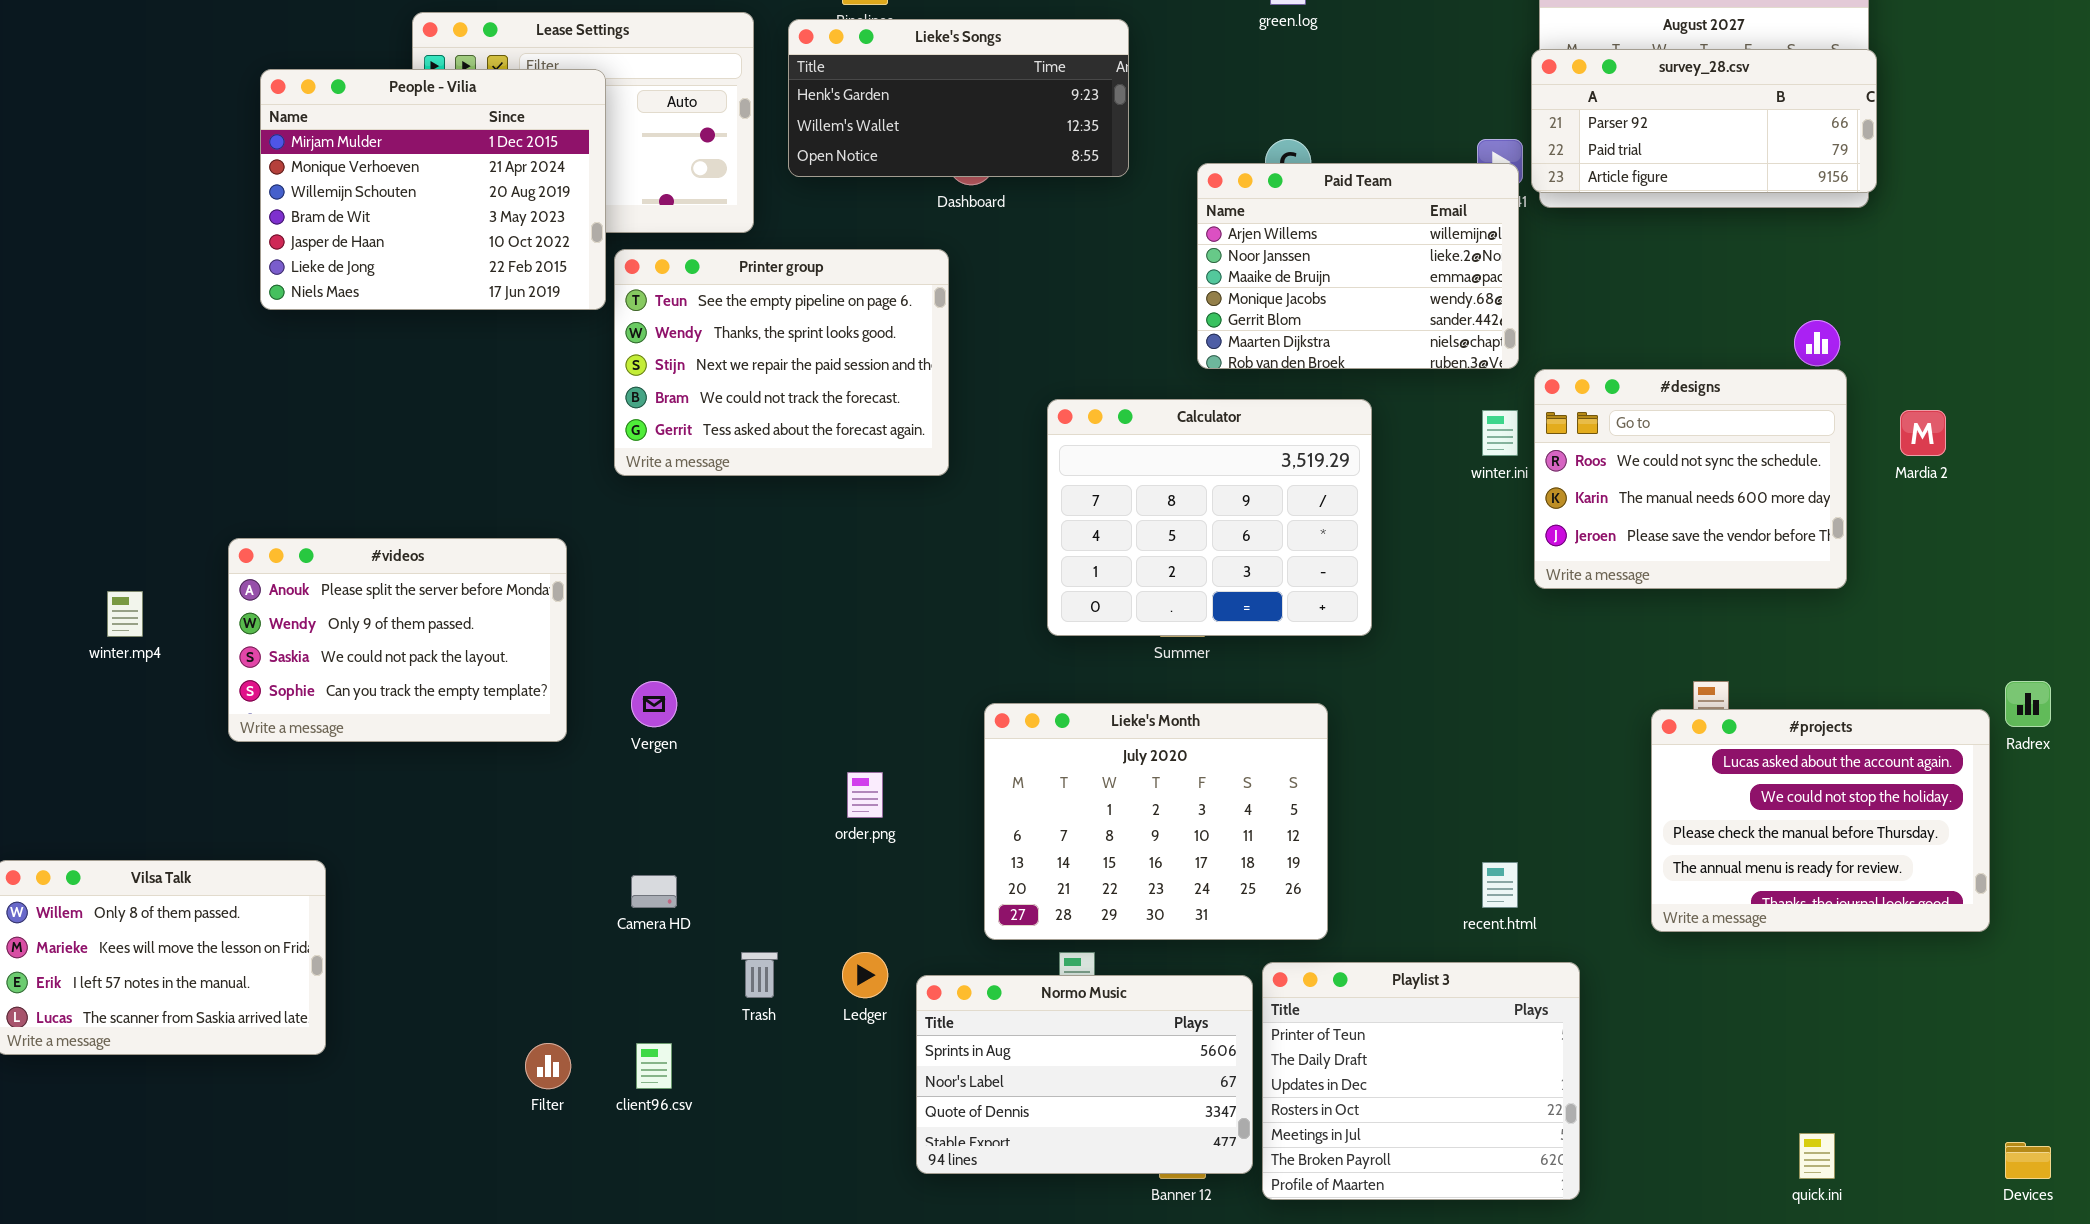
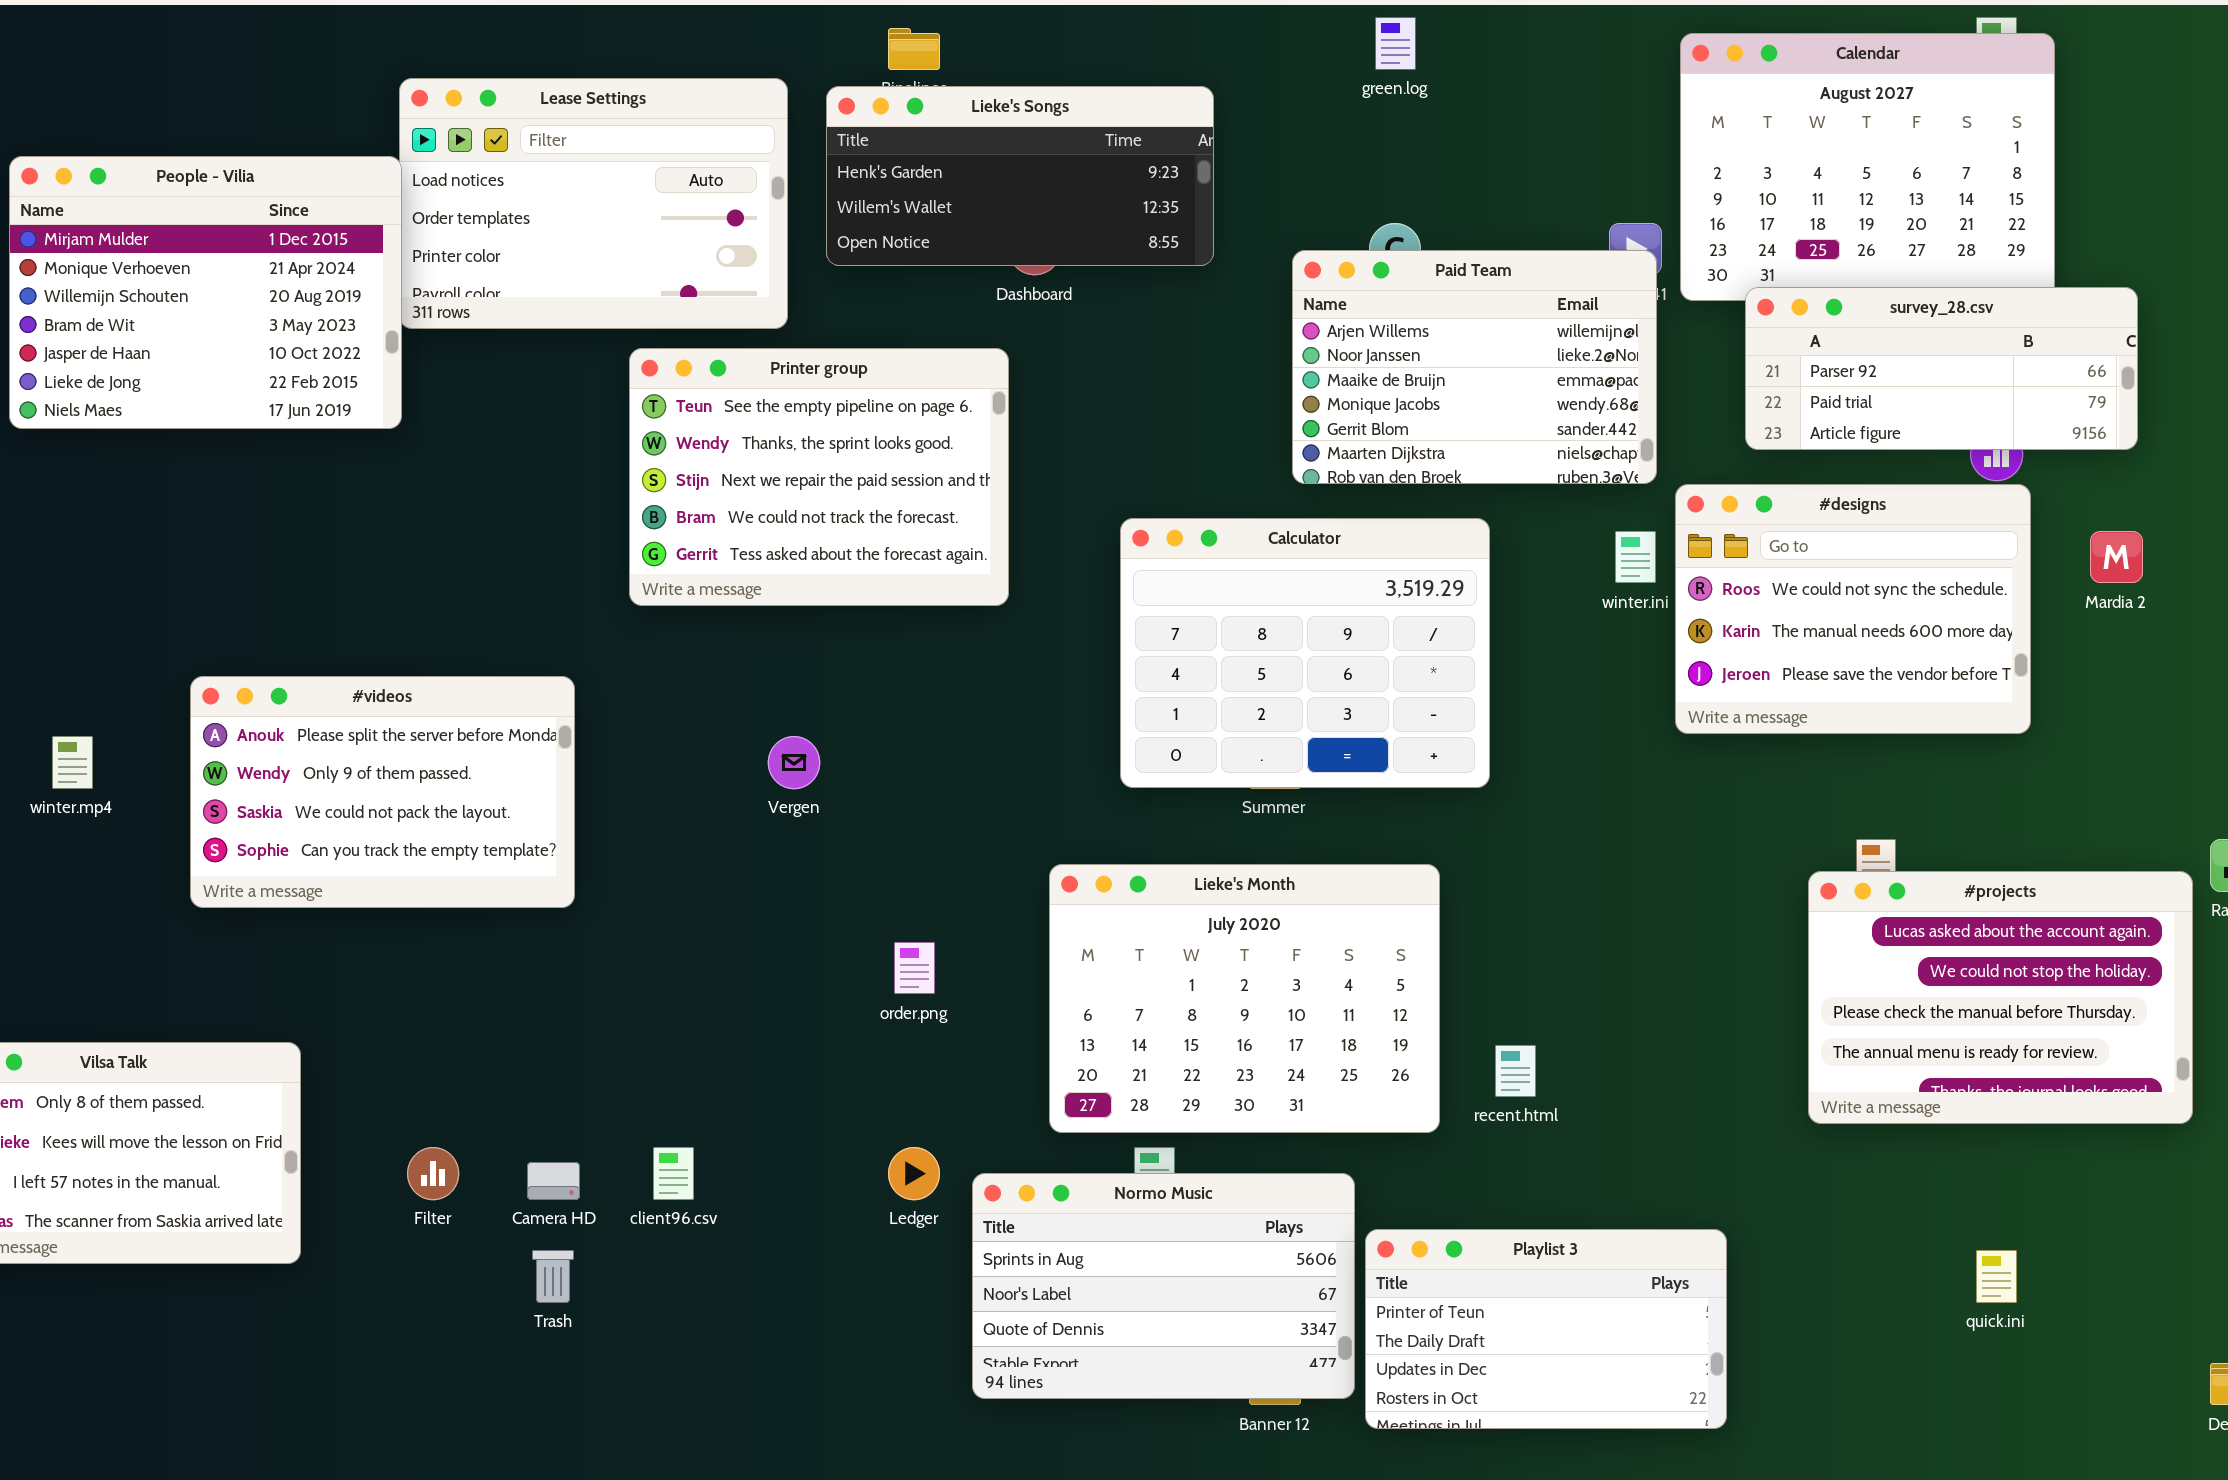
survey_28.csv: [1531,49,1877,193] -> [1745,287,2138,450], moved
People - Vilia: [260,69,606,310] -> [9,156,402,429], moved
Vergen: [631,681,677,727] -> [768,736,820,789], moved
recent.html: [1482,862,1518,908] -> [1495,1045,1536,1097], moved
Camera HD: [631,875,677,908] -> [527,1162,580,1200], moved
Trash: [741,952,778,998] -> [532,1250,574,1303], moved
Playlist 3: [1262,962,1580,1200] -> [1365,1229,1727,1429], resized
Filter: [525,1043,571,1089] -> [407,1147,459,1200], moved
client96.csv: [636,1043,672,1089] -> [653,1147,694,1200], moved
quick.ini: [1799,1133,1835,1179] -> [1976,1250,2017,1303], moved

